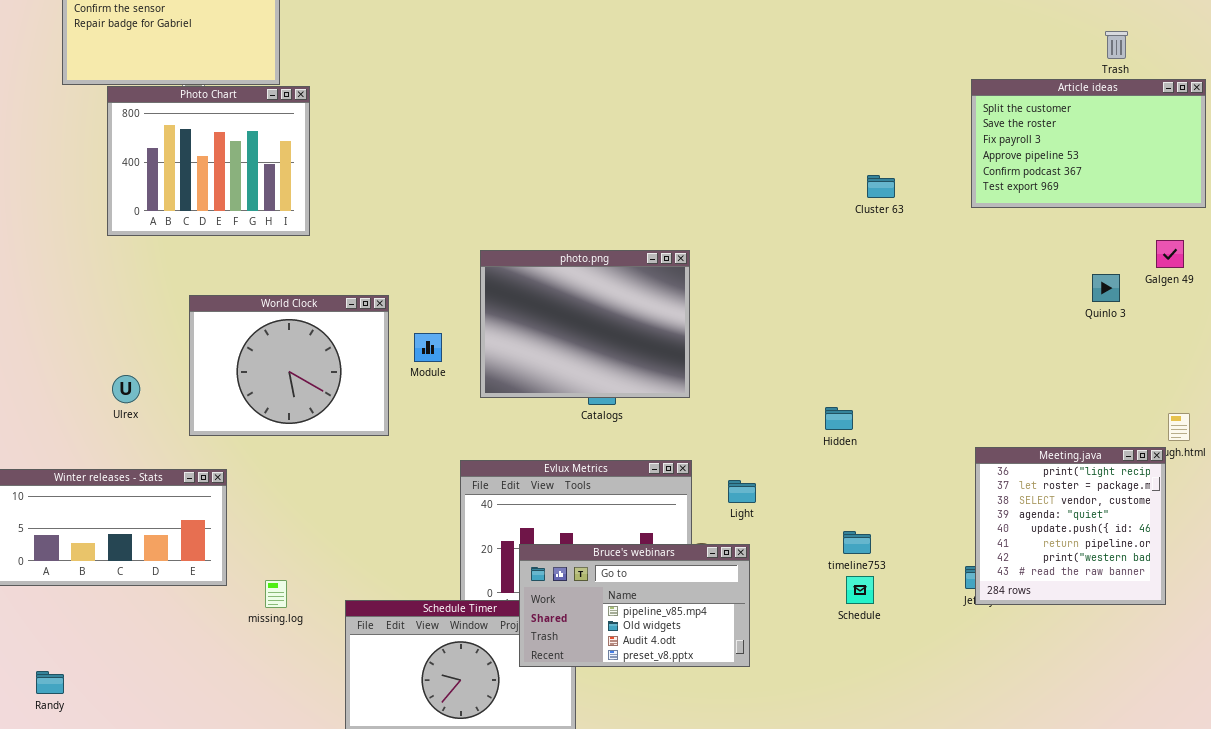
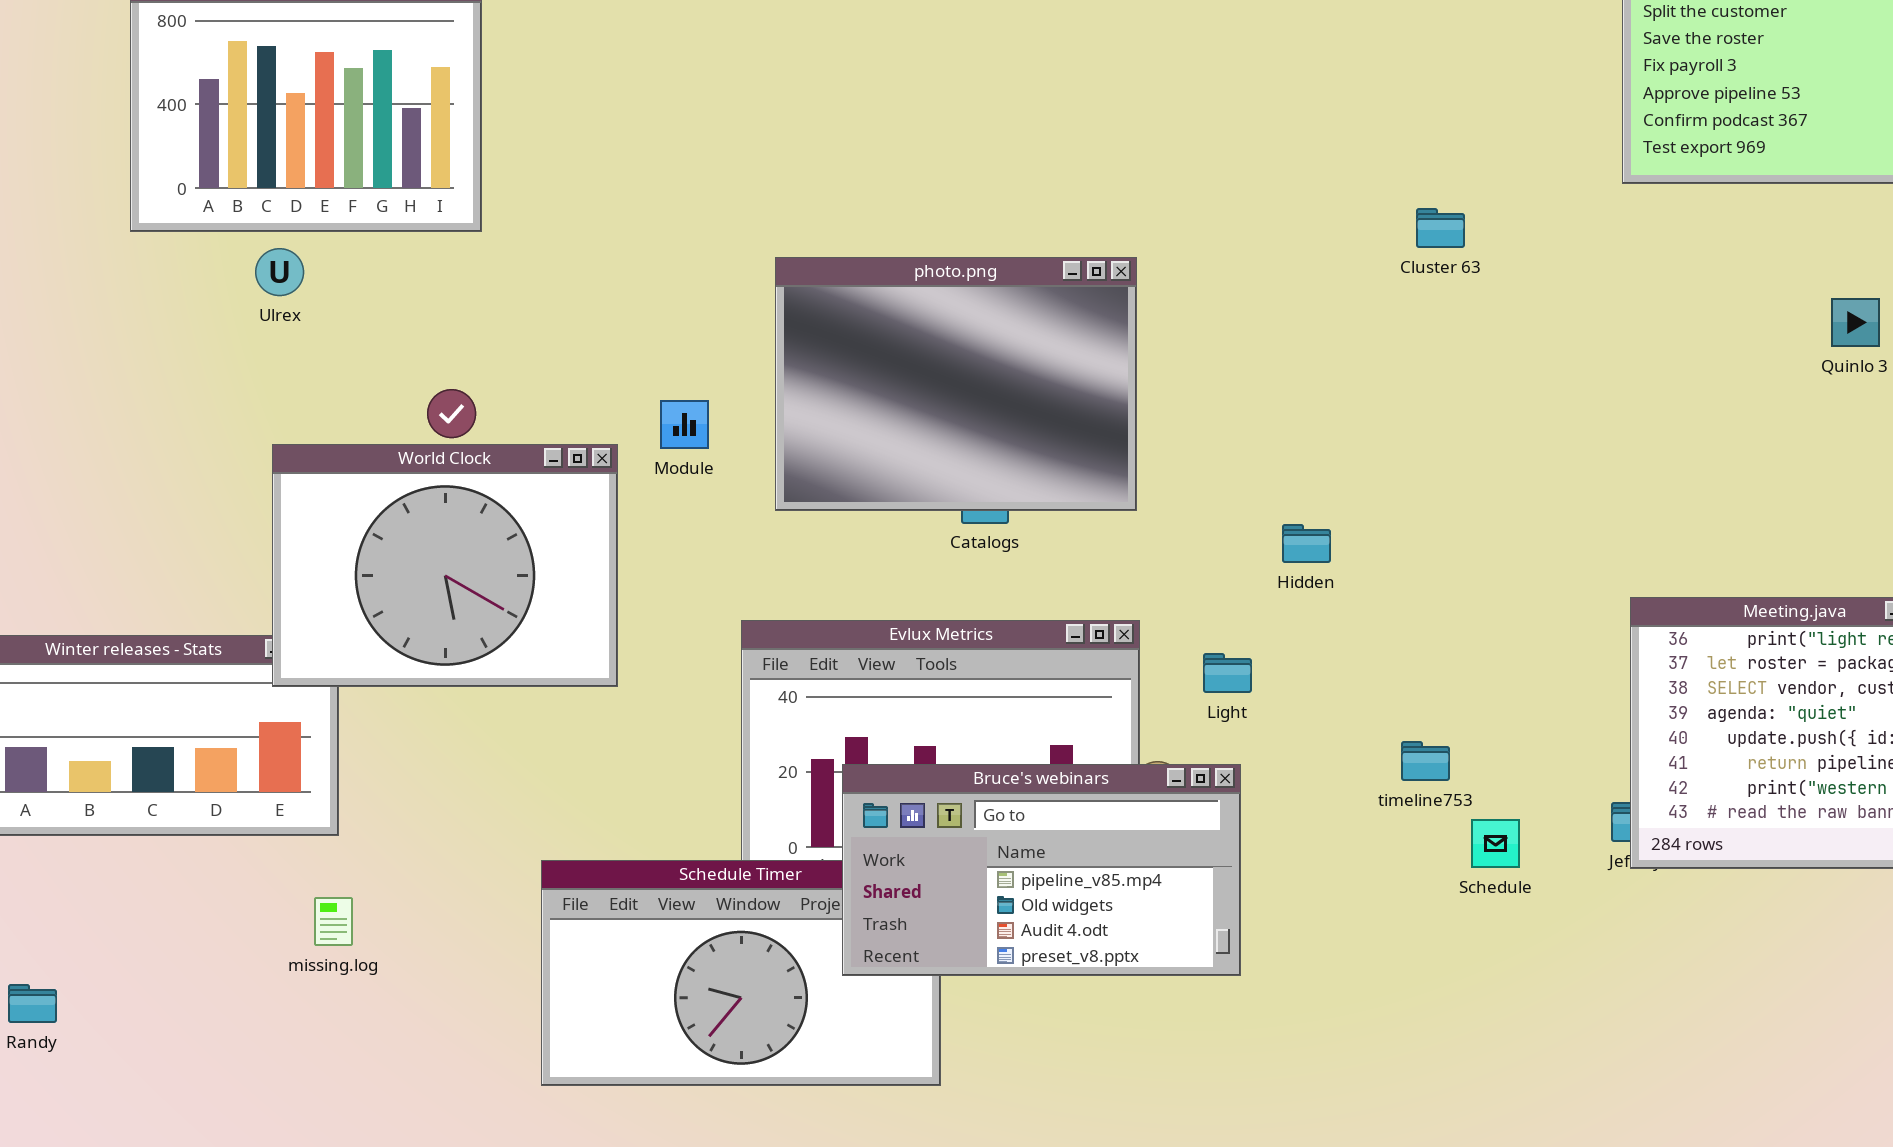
Cluster 63: [867,175,895,198] -> [1416,208,1465,248], moved
World Clock: [189,295,389,436] -> [272,444,618,687], moved
Ulrex: [112,375,140,403] -> [255,248,304,296], moved
Hidden: [825,407,853,430] -> [1282,524,1331,563], moved
Schedule: [846,576,874,604] -> [1471,819,1520,868], moved
missing.log: [265,580,287,608] -> [314,897,353,946], moved

